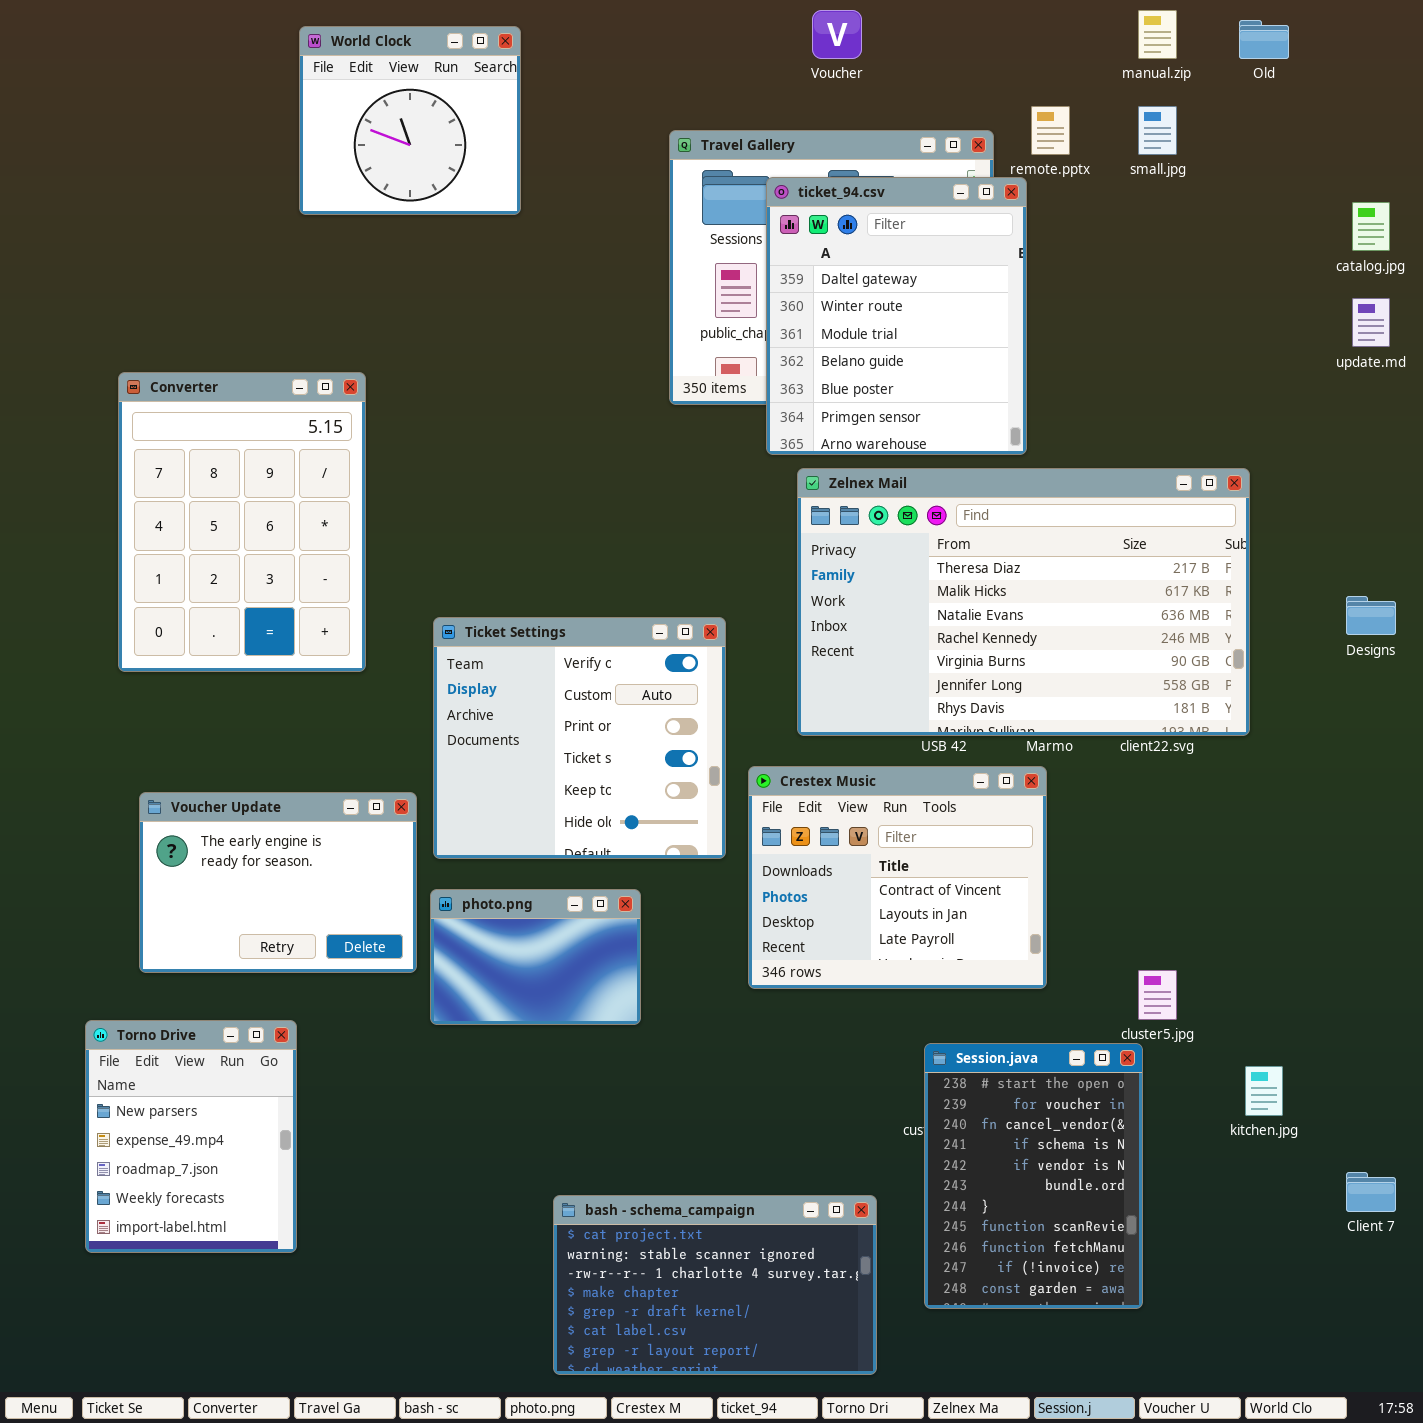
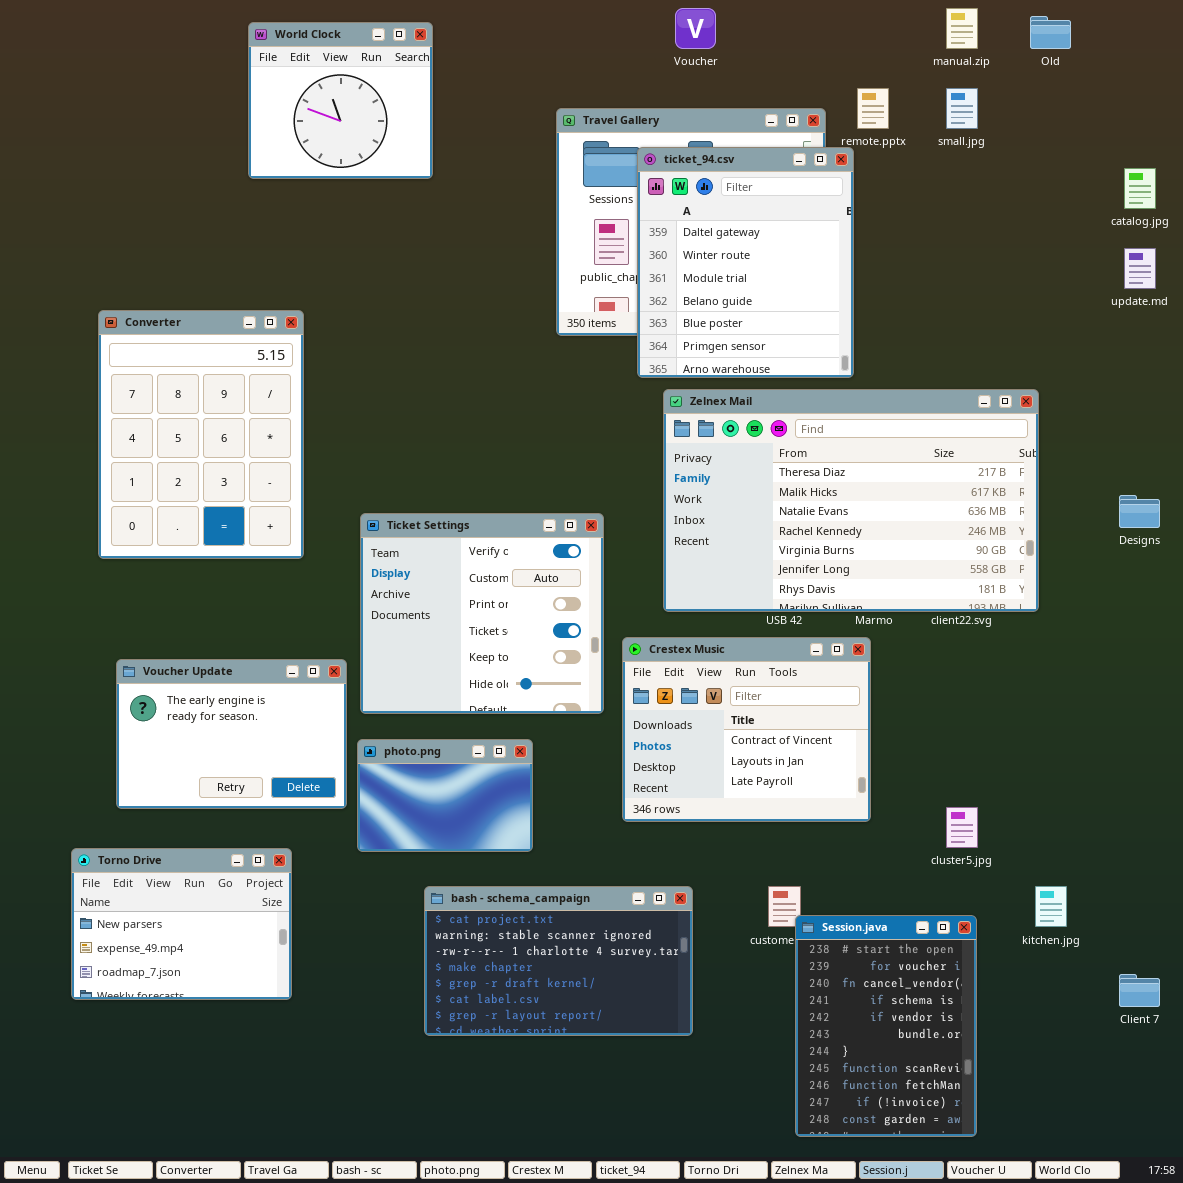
Torno Drive: [85,1020,297,1253] -> [71,848,292,1000], resized
Session.java: [924,1043,1143,1309] -> [795,915,977,1137], moved
bash - schema_campaign: [553,1195,877,1375] -> [424,886,693,1036], moved

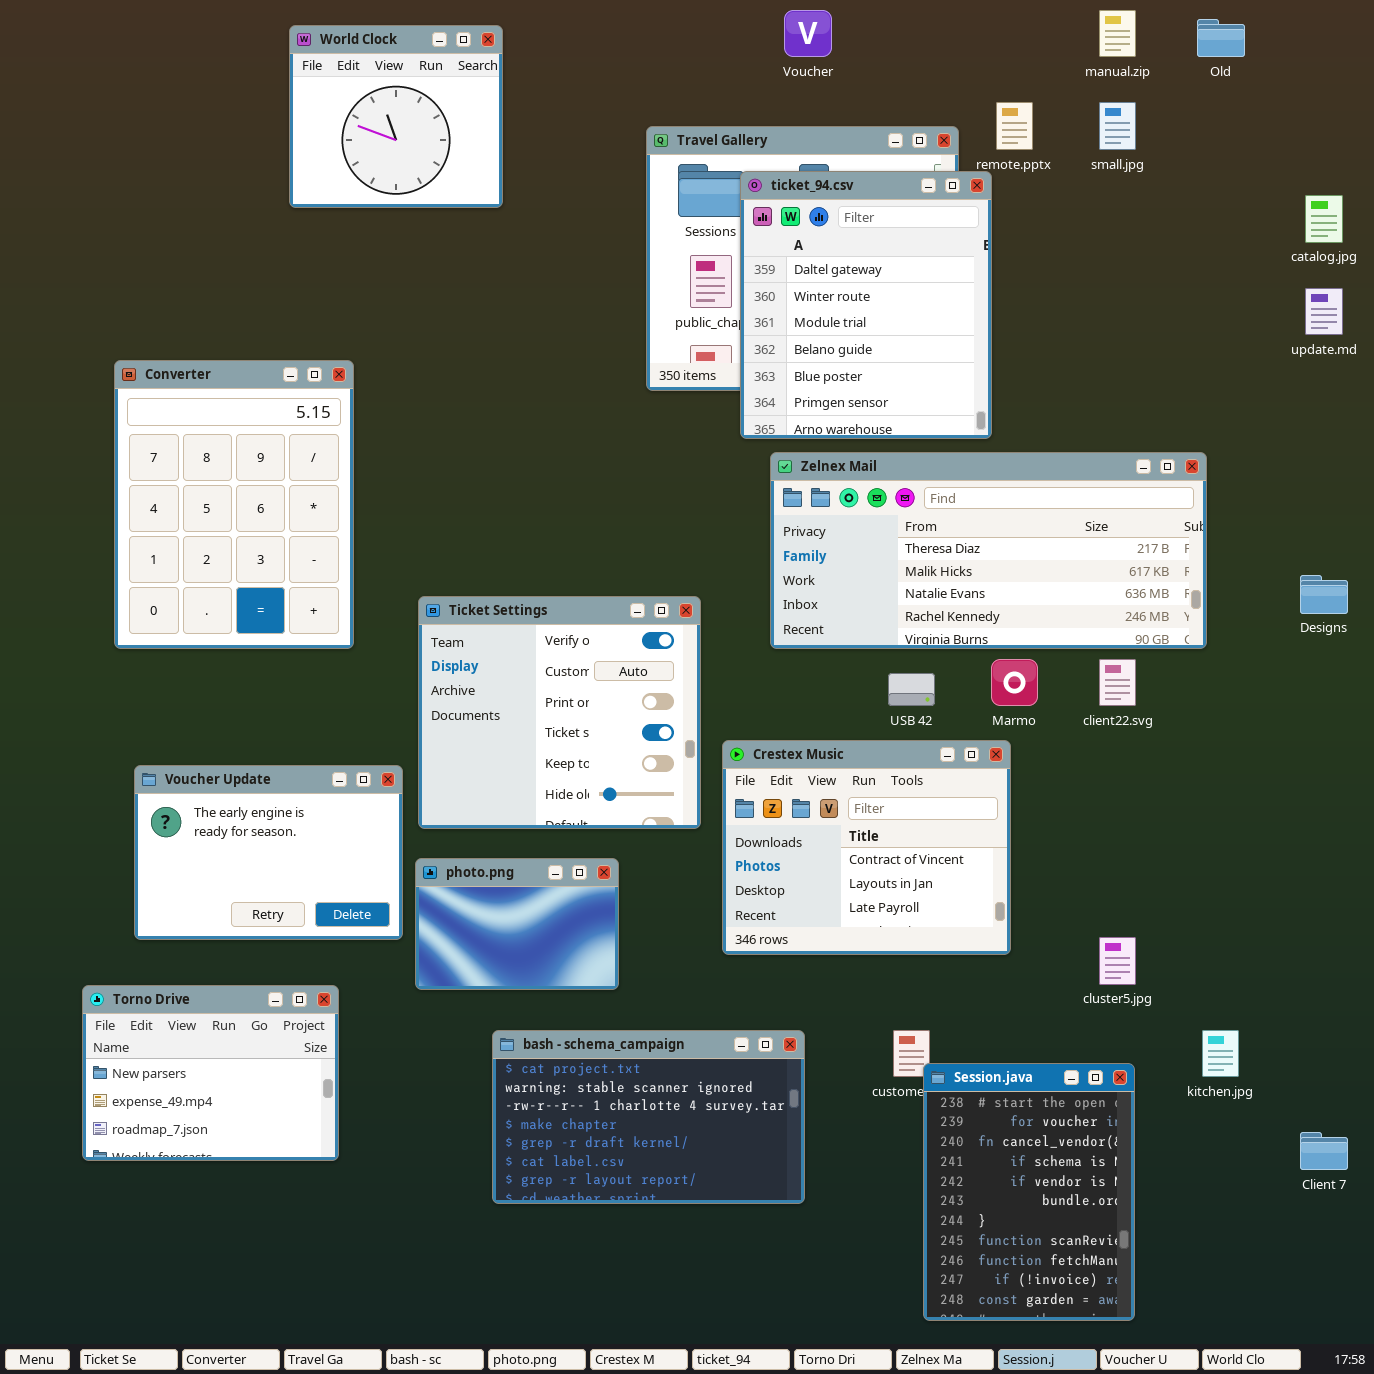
Zelnex Mail: [663,389,1039,612] -> [770,452,1207,649], resized

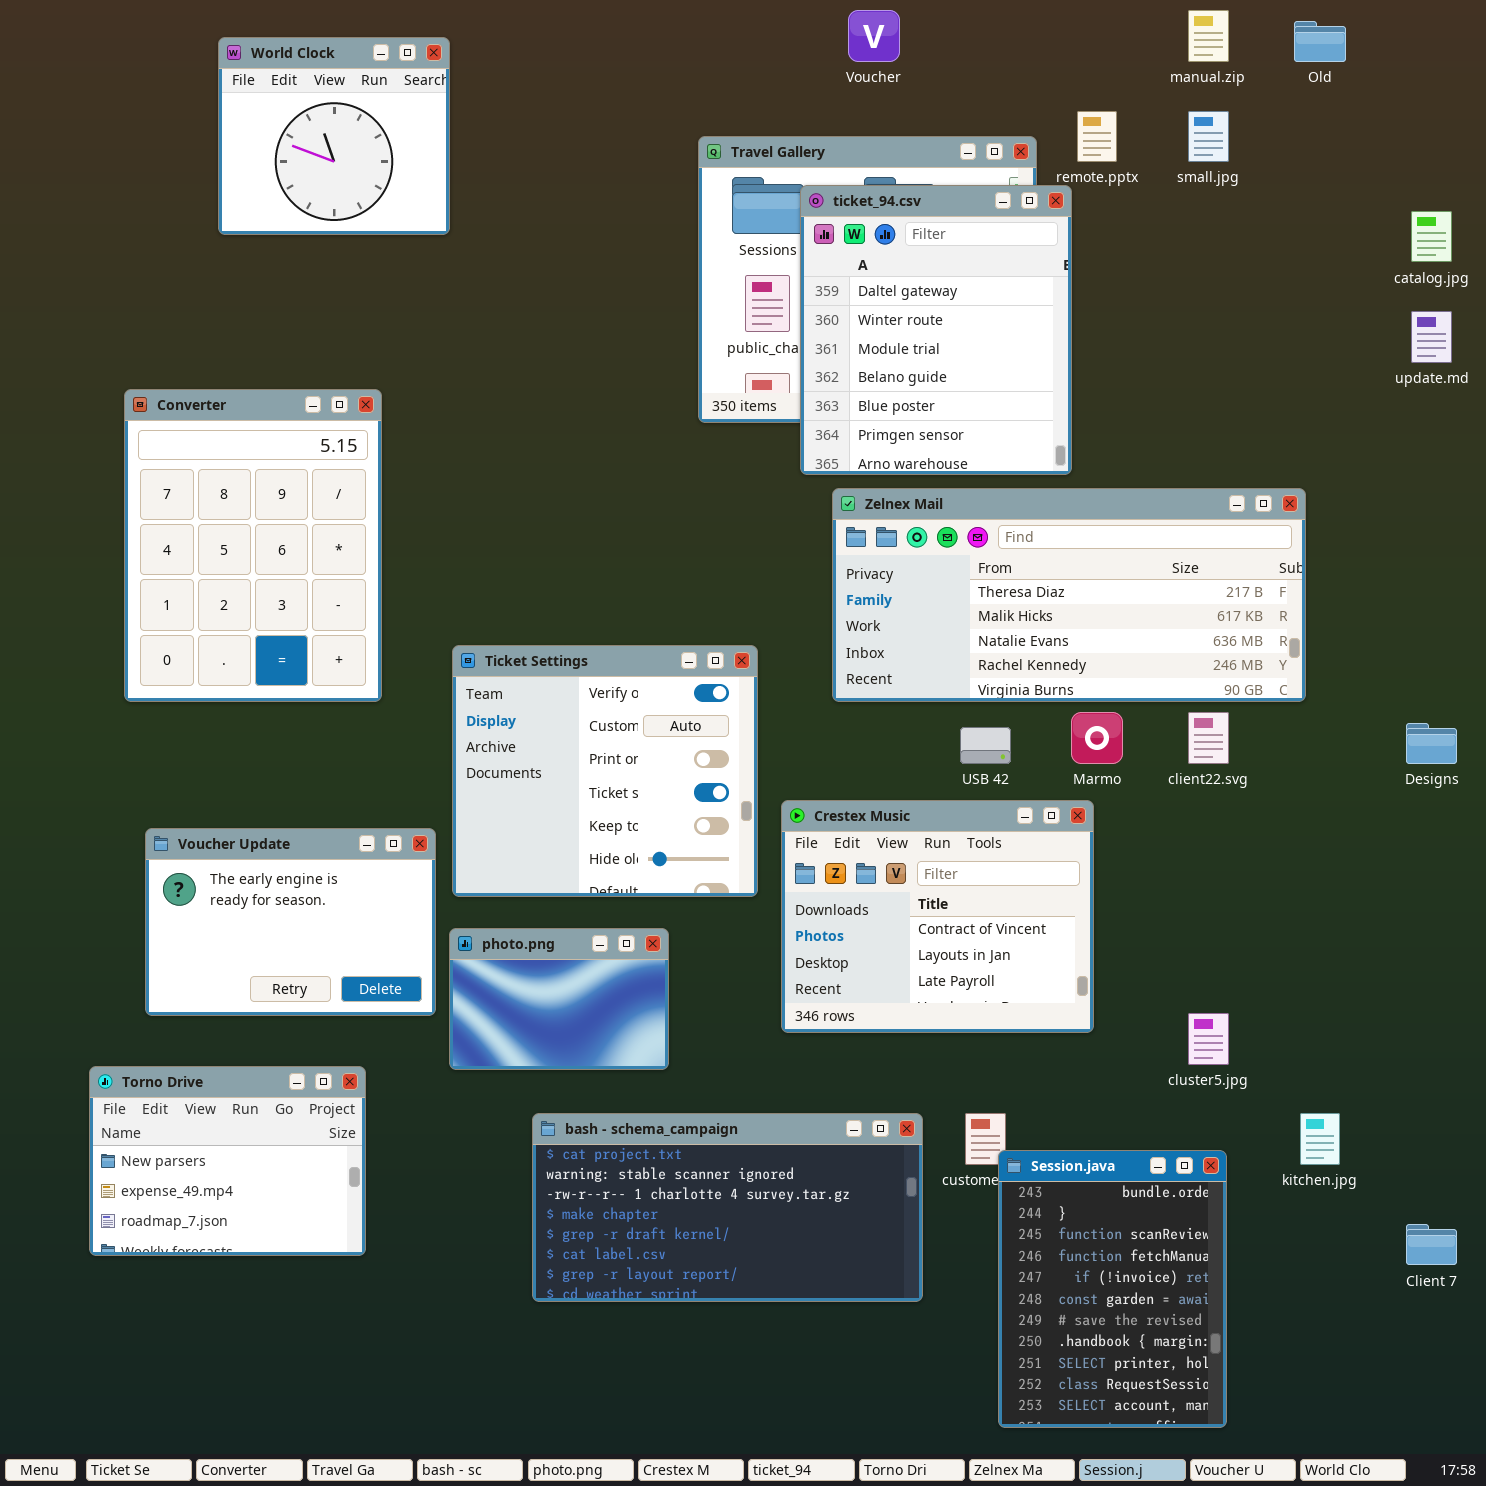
World Clock: [289,25,503,208] -> [218,37,450,235], moved
Designs: [1300,575,1348,614] -> [1406,723,1457,764], moved
bash - schema_campaign: [492,1030,805,1204] -> [532,1113,923,1302], resized
Session.java: [923,1063,1135,1321] -> [998,1150,1227,1428], scrolled down 5 rows

